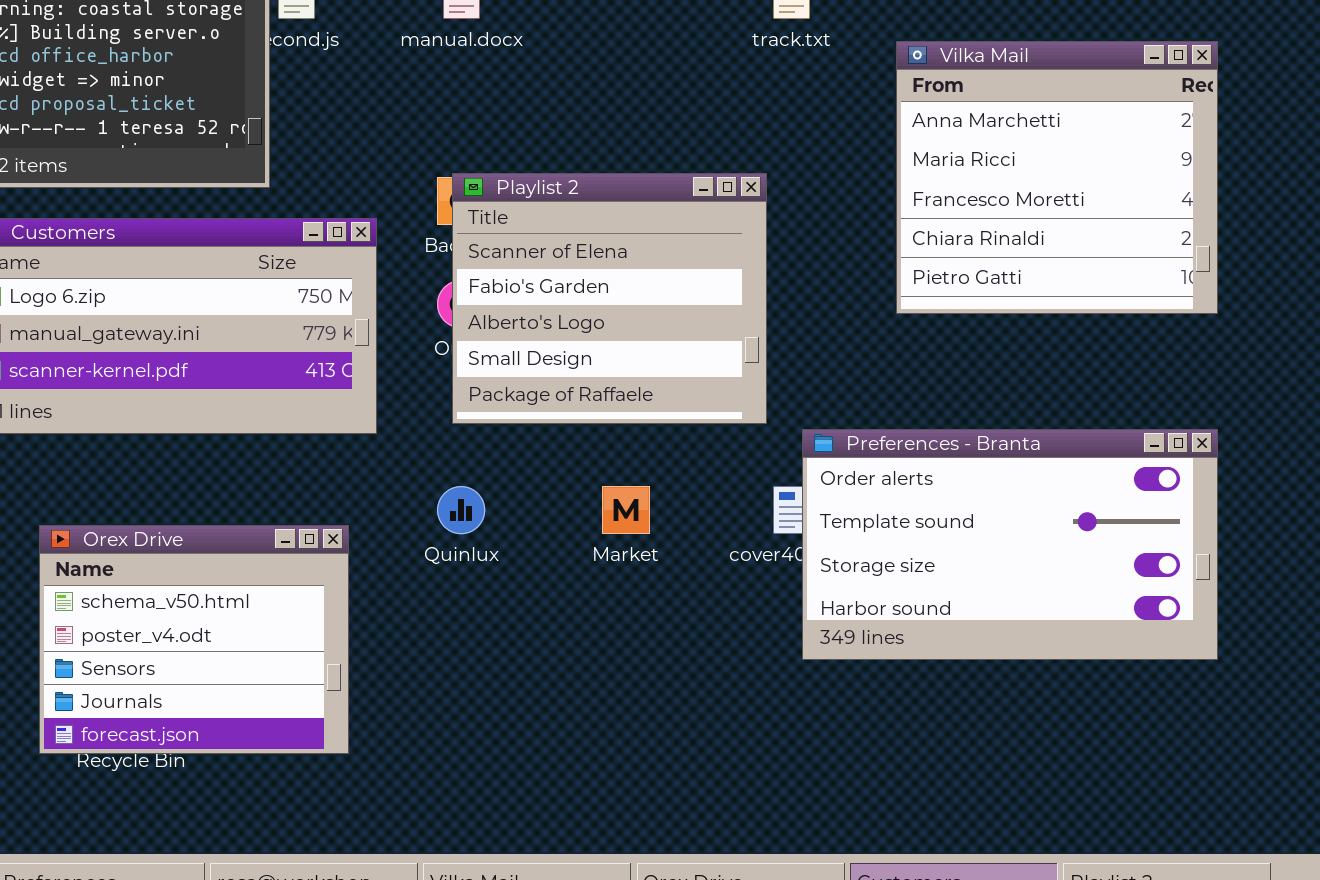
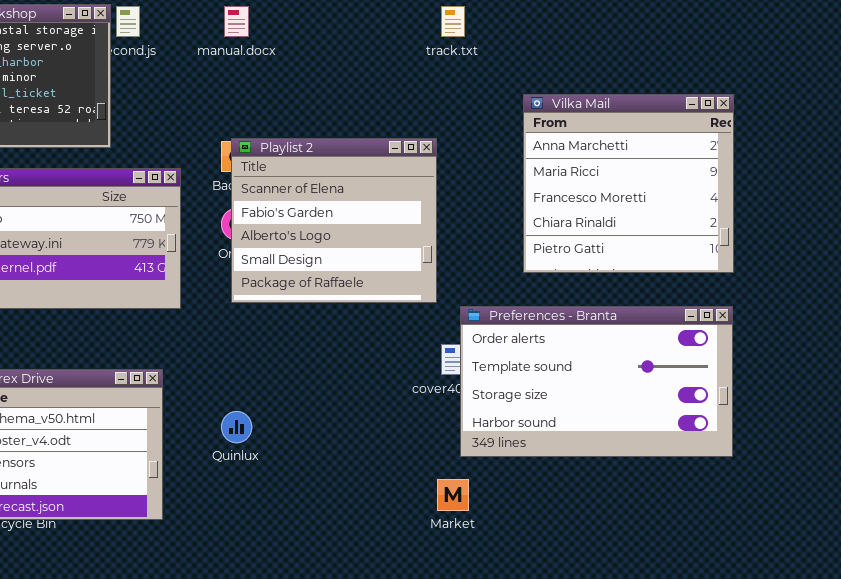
Vilka Mail: [896,41,1218,314] -> [523,94,734,273], moved
Quinlux: [437,486,485,534] -> [221,411,252,443], moved
Market: [602,486,650,534] -> [437,479,469,511], moved

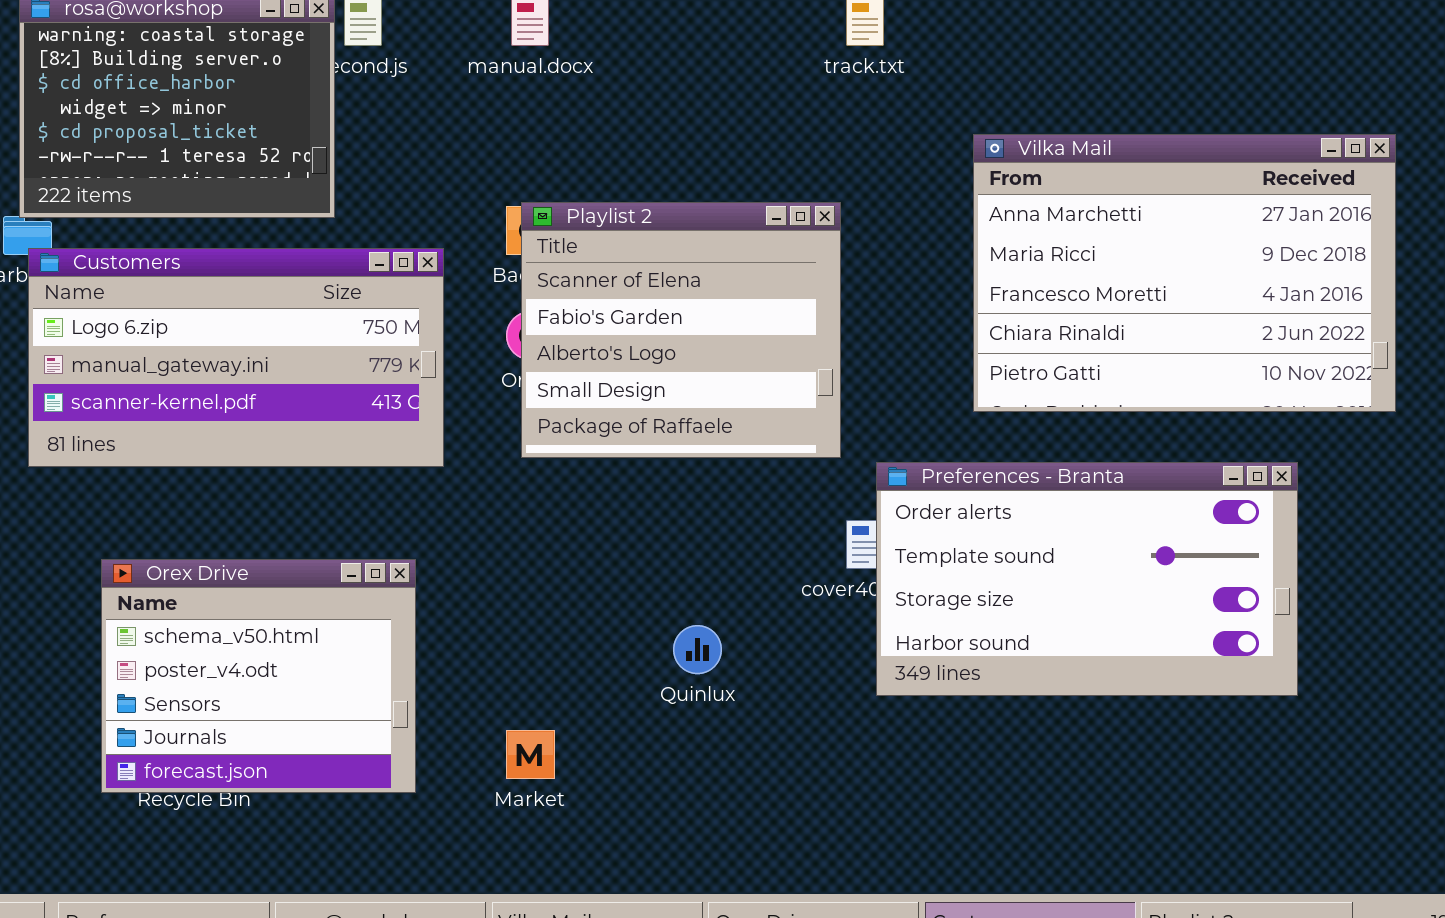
Vilka Mail: [523,94,734,273] -> [973,134,1396,412], resized
Quinlux: [221,411,252,443] -> [673,625,722,674], moved
Market: [437,479,469,511] -> [506,730,555,779], moved

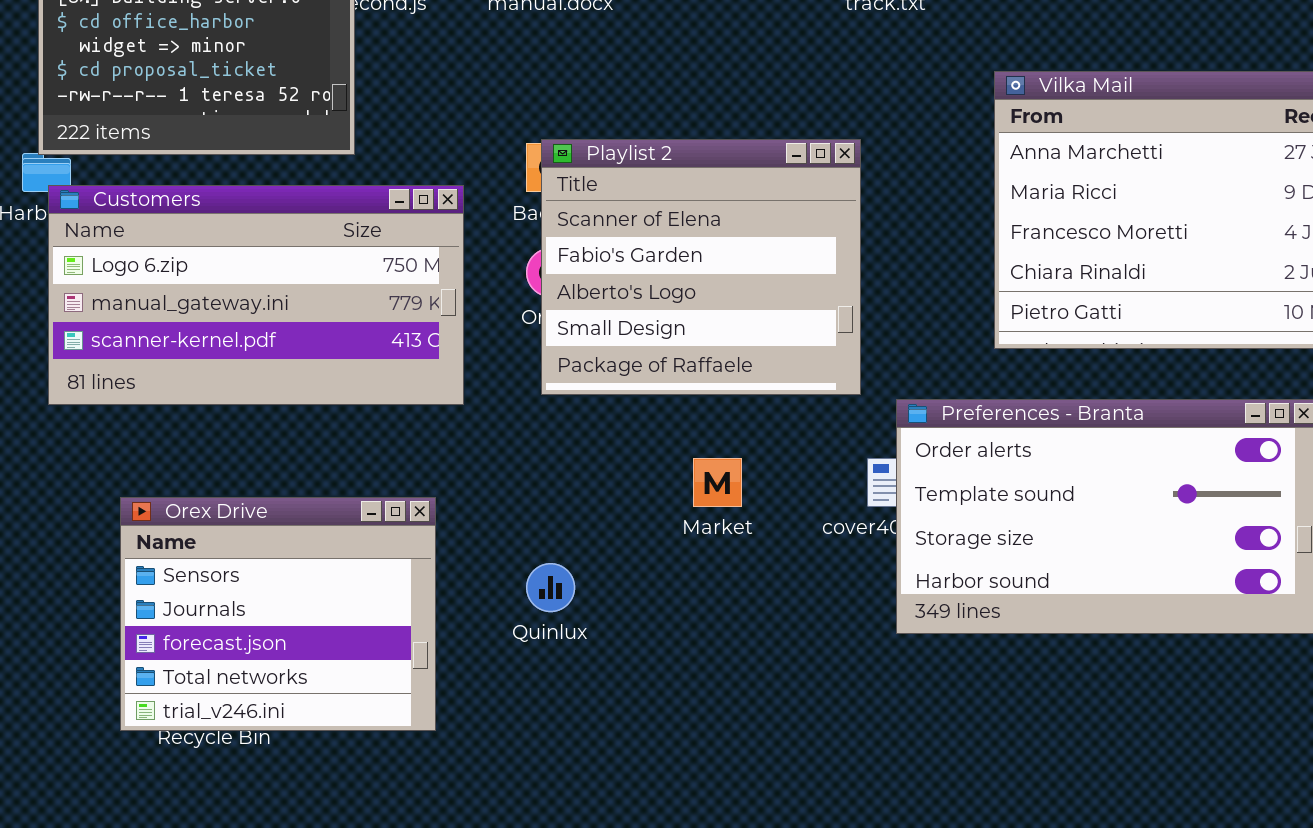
Orex Drive: [101,559,416,793] -> [120,497,436,731], scrolled down 2 rows
Quinlux: [673,625,722,674] -> [526,563,575,612], moved
Market: [506,730,555,779] -> [693,458,742,507], moved

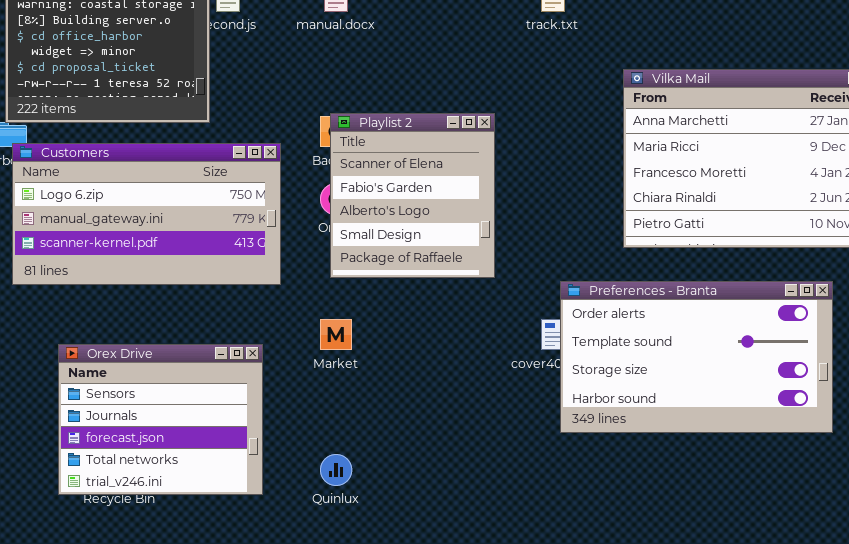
Playlist 2: [541,139,861,395] -> [330,113,495,278], resized
Market: [693,458,742,507] -> [320,319,352,350], moved
Quinlux: [526,563,575,612] -> [320,454,352,486], moved

